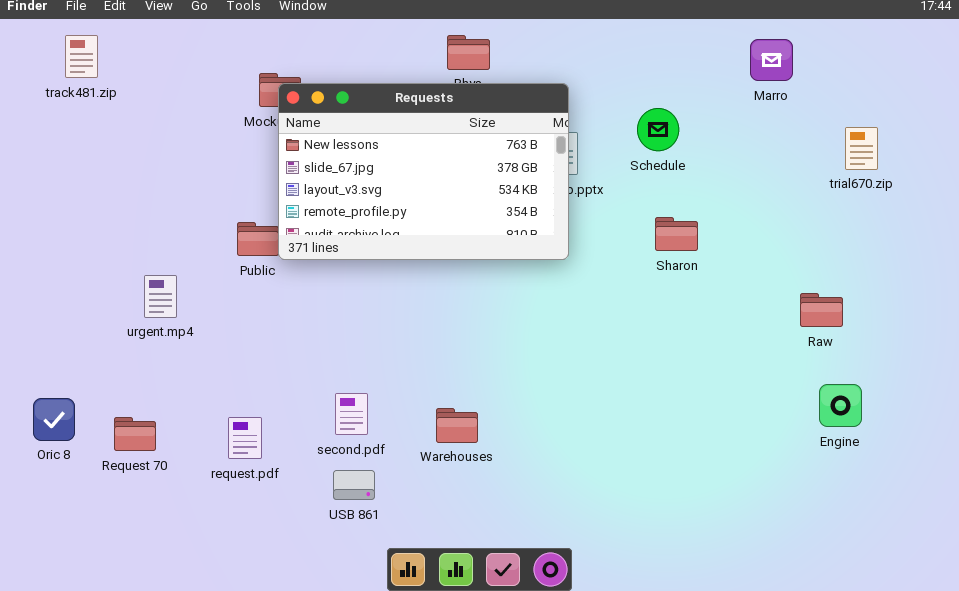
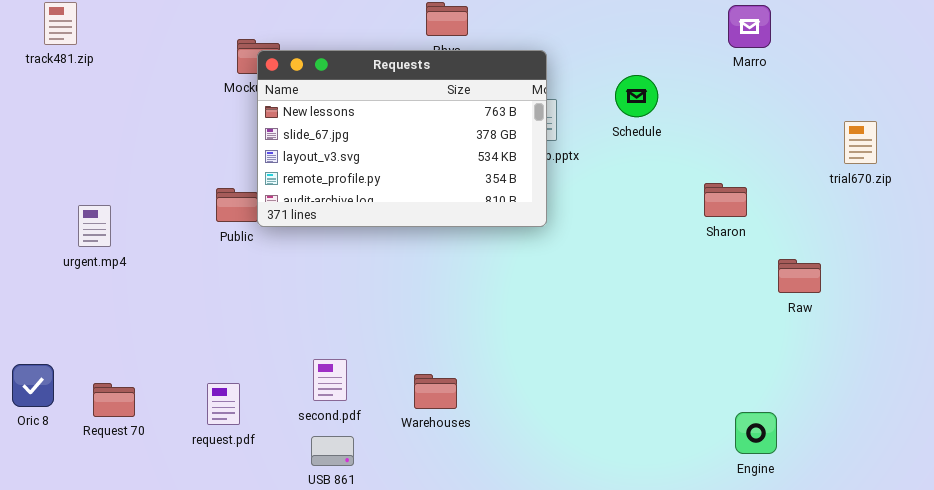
trial670.zip: [845,127,878,170] -> [844,121,877,164], moved
Sharon: [655,217,698,251] -> [704,183,747,217], moved
urgent.mp4: [144,275,177,318] -> [78,205,111,247], moved
Engine: [819,384,862,427] -> [735,412,777,454], moved

